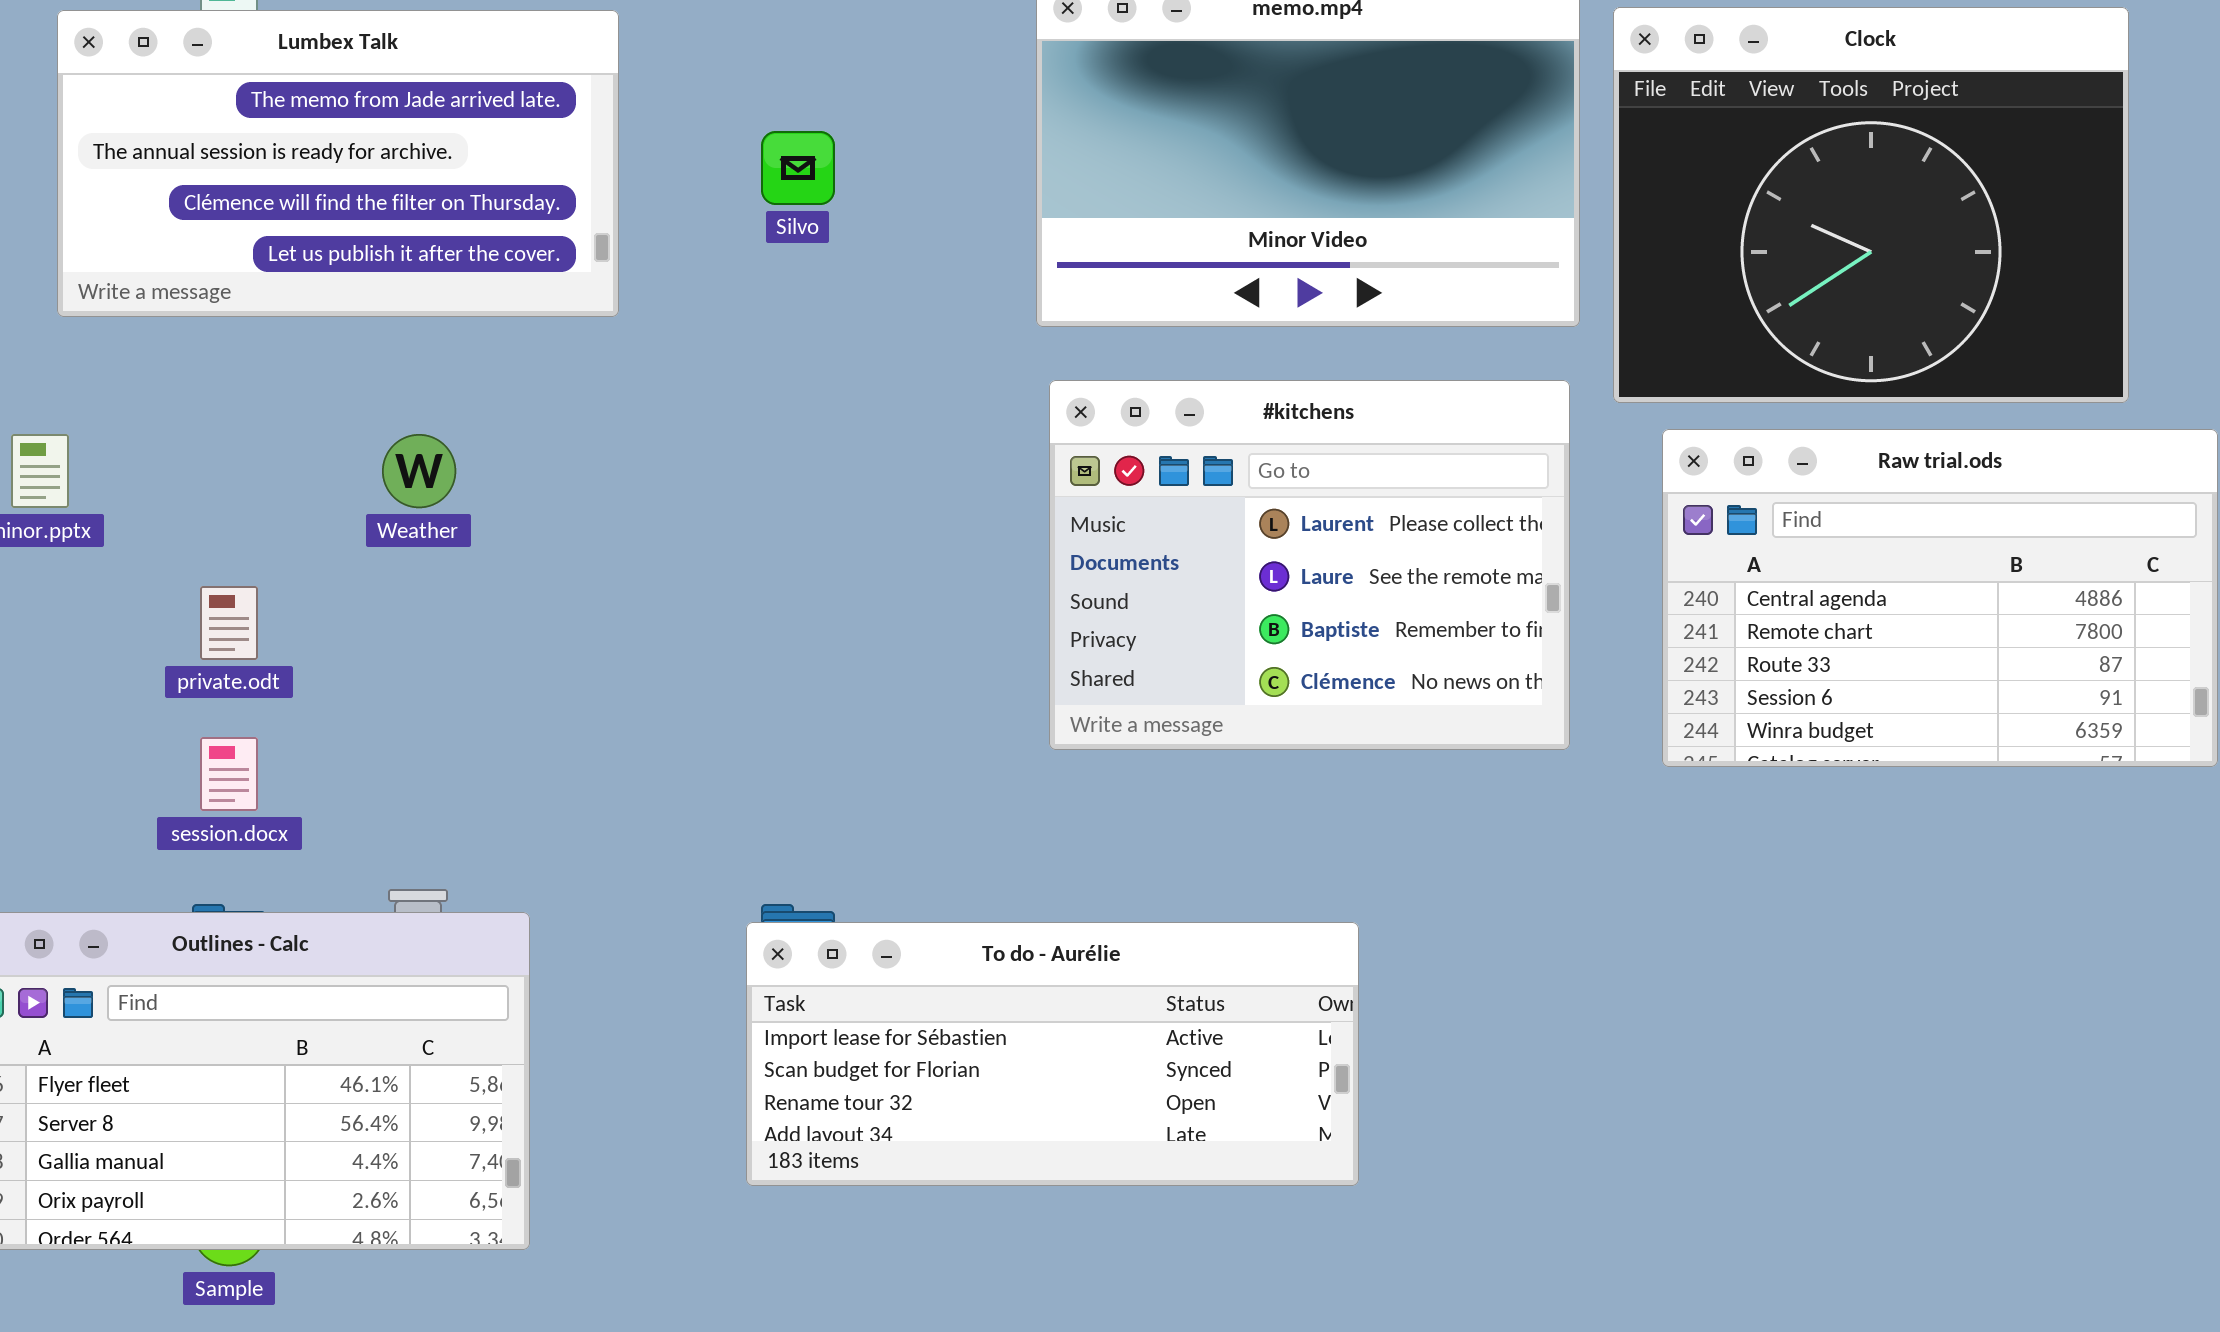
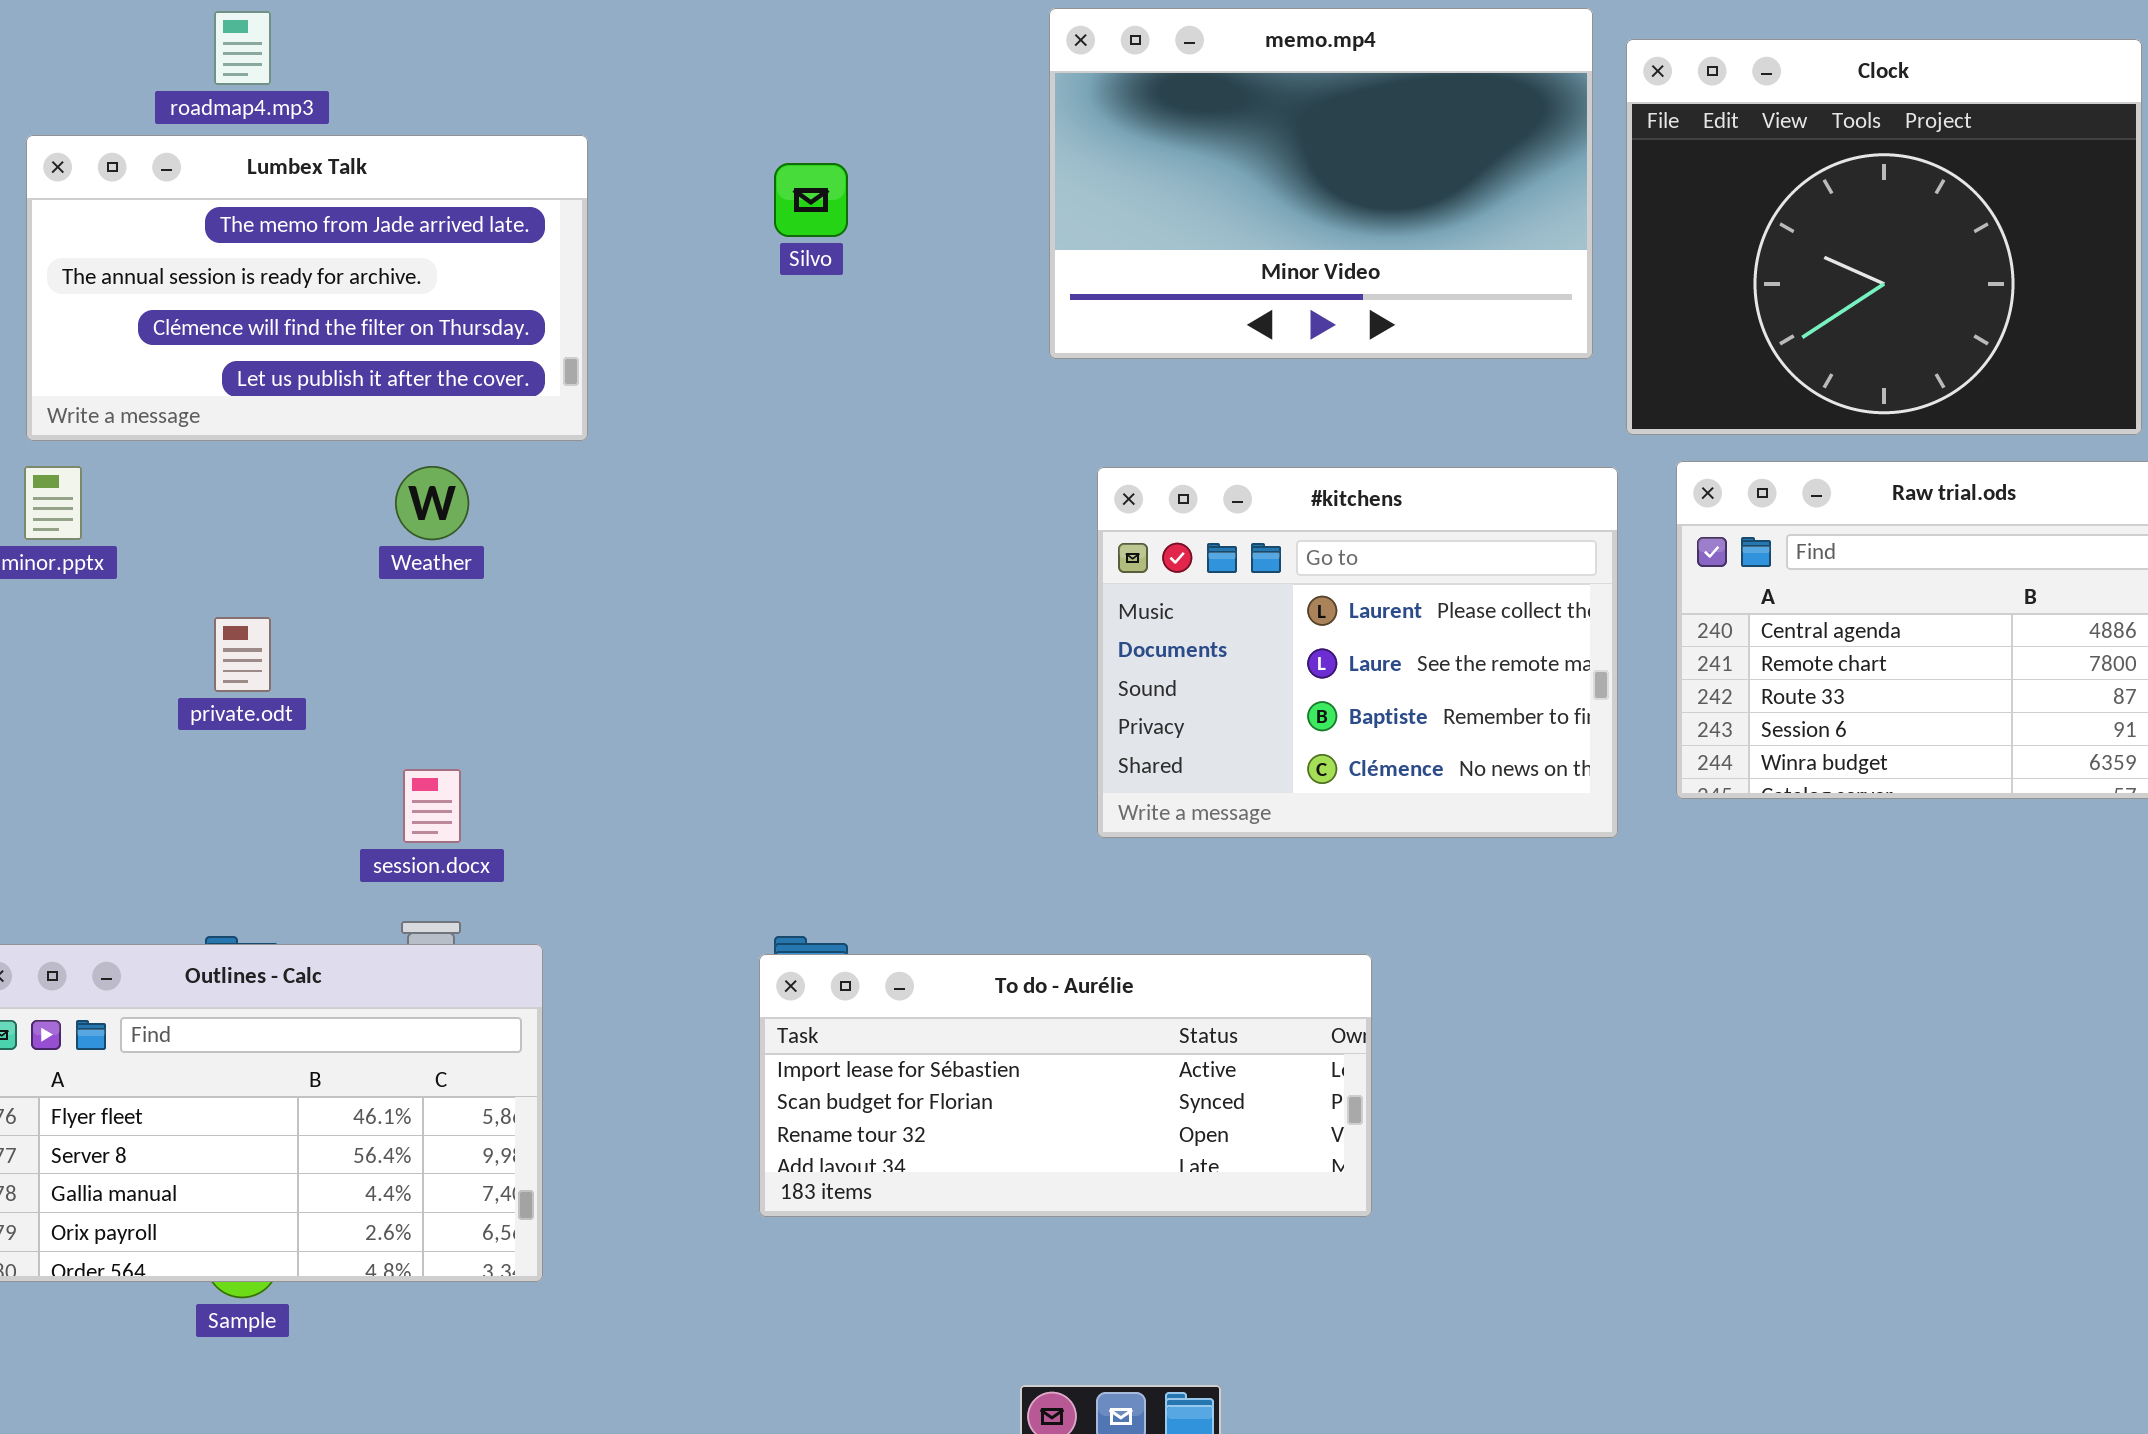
Lumbex Talk: [57,10,619,317] -> [26,135,588,441], moved
#kitchens: [1049,380,1570,750] -> [1097,467,1618,838], moved
session.docx: [200,737,258,811] -> [403,769,461,843], moved

